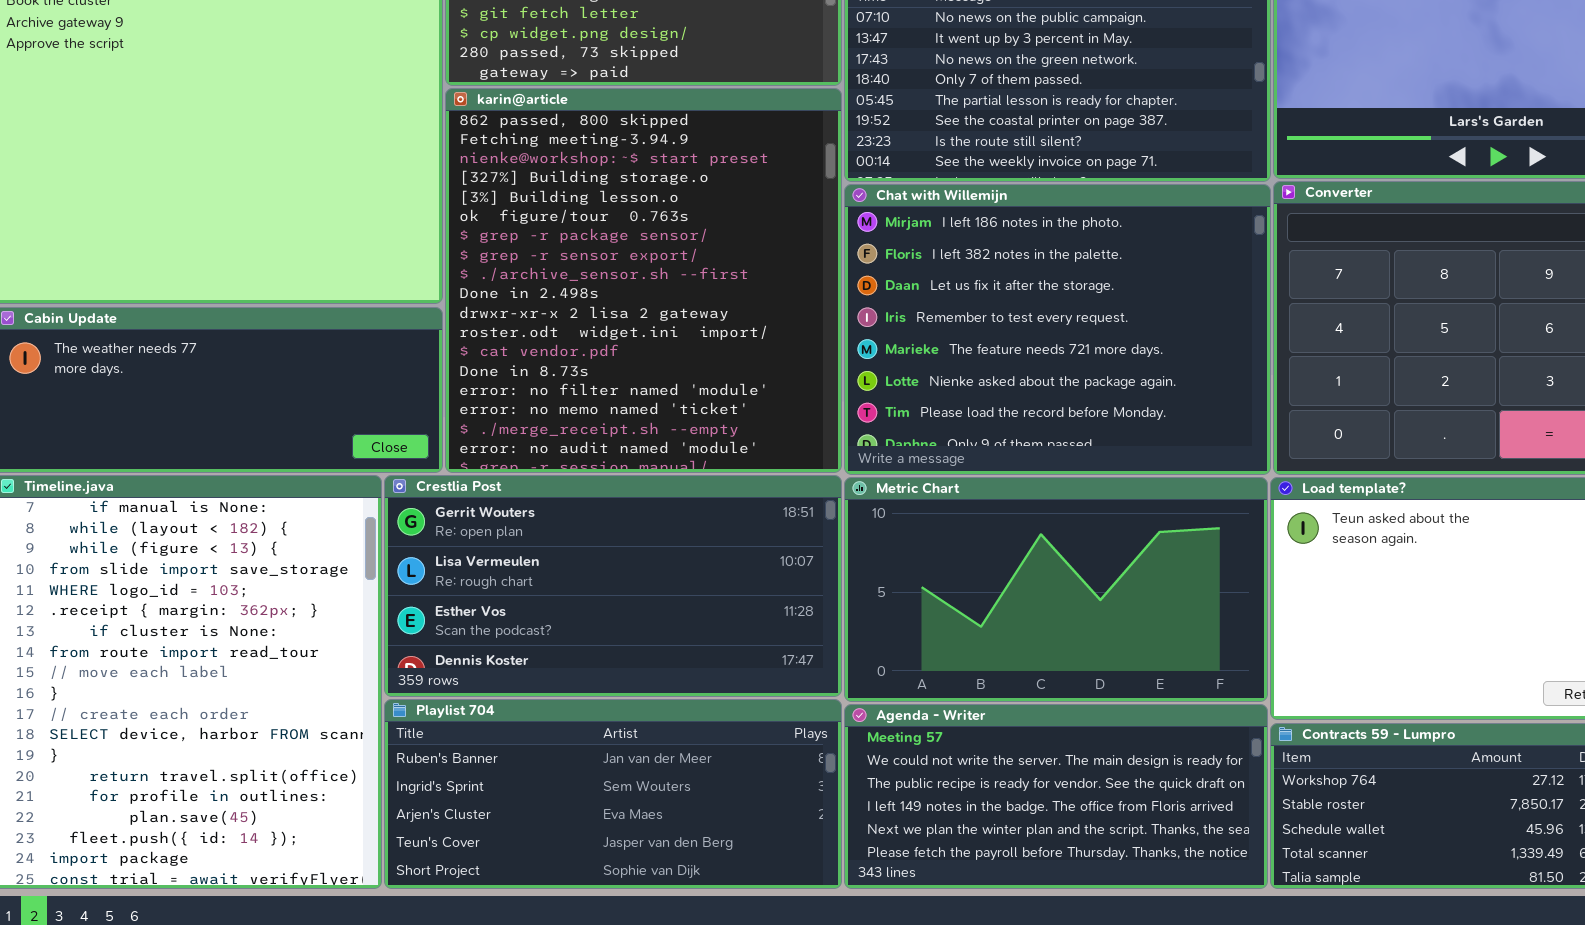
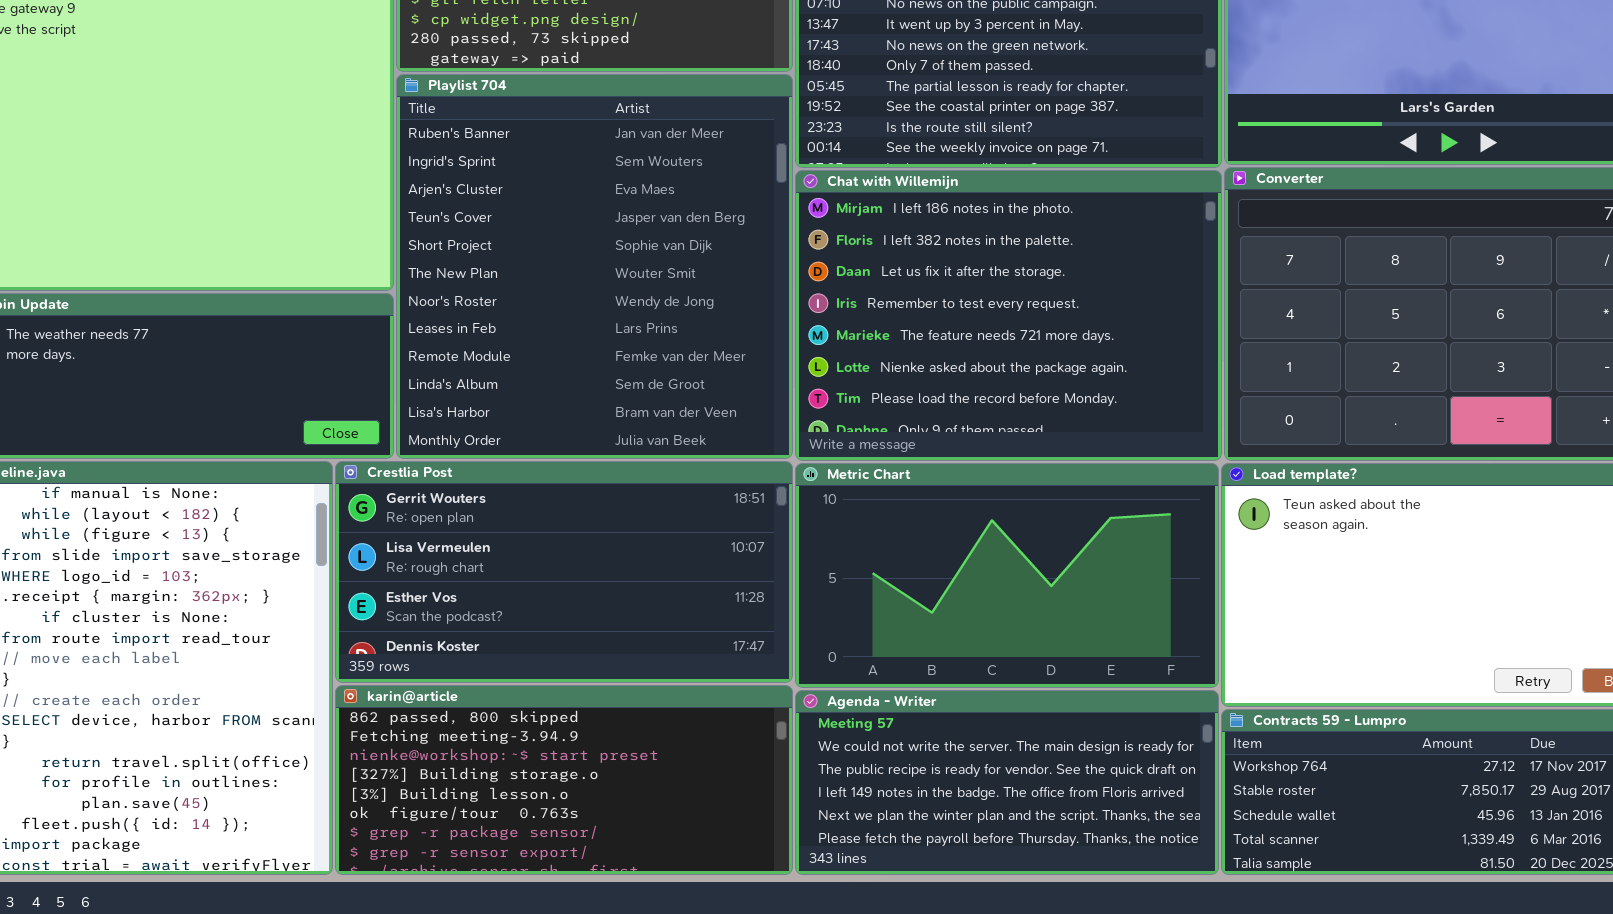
karin@article: [445,88,842,473] -> [335,685,793,875], moved, resized
Playlist 704: [384,699,842,889] -> [396,74,793,459], moved, resized

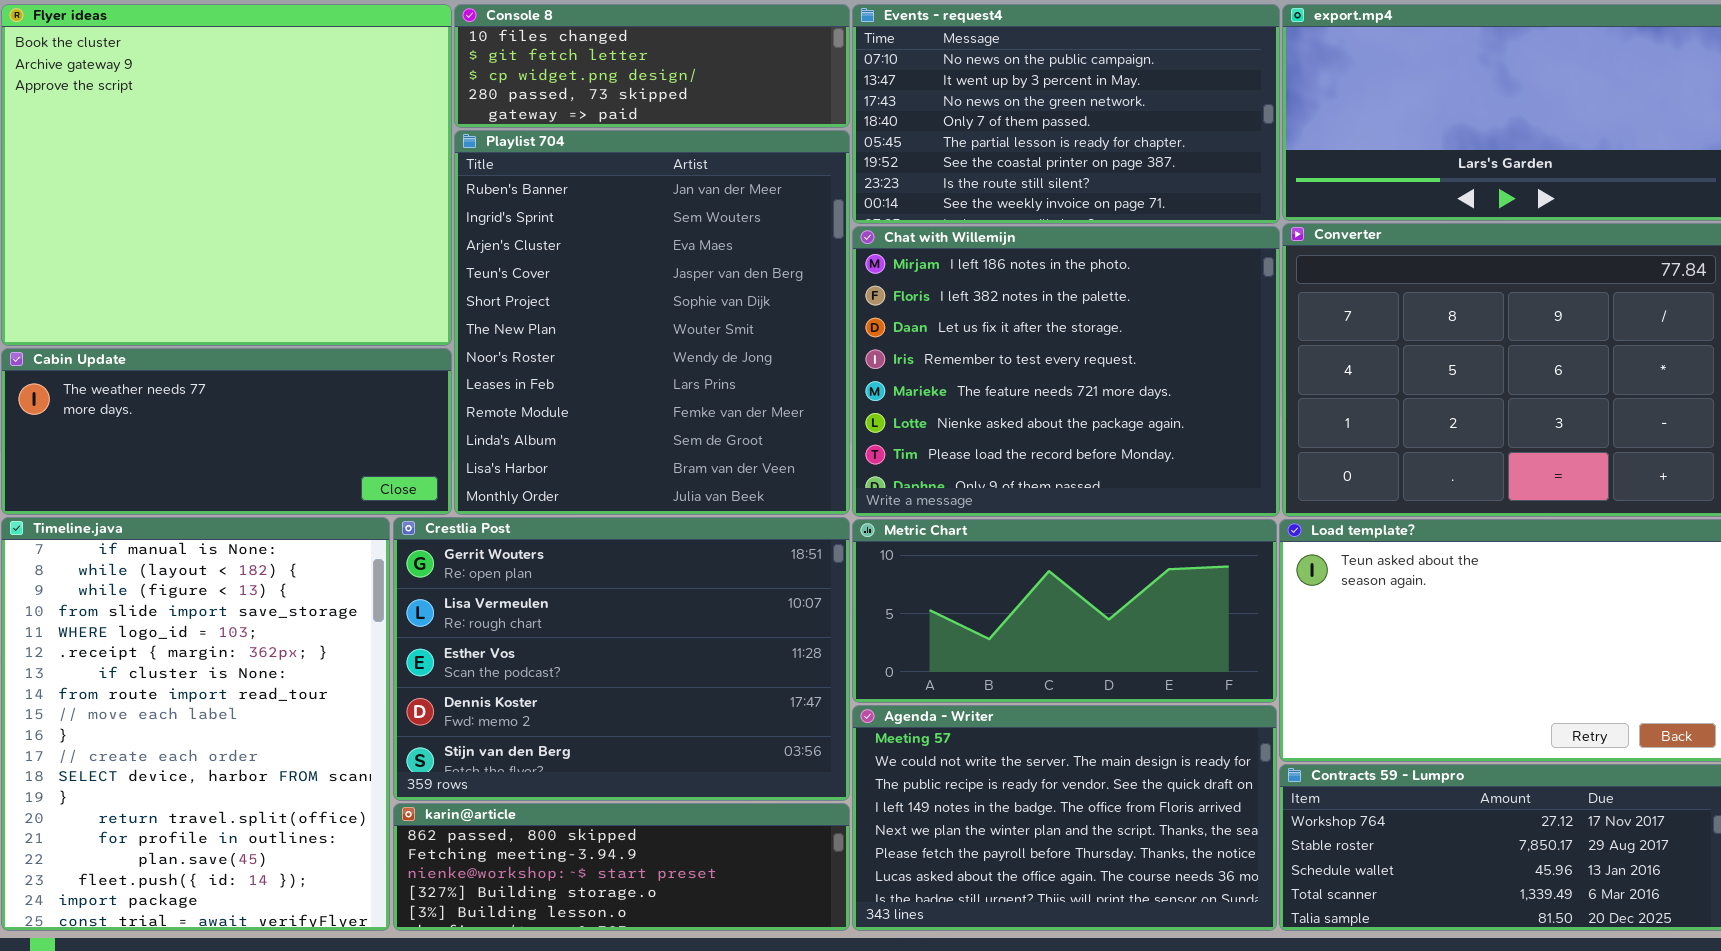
Crestlia Post: [335,461,793,683] -> [393,517,850,801], resized
Metric Chart: [795,463,1219,688] -> [852,519,1277,703], resized
karin@article: [335,685,793,875] -> [393,803,850,931], resized
Agenda - Writer: [795,690,1219,875] -> [852,705,1277,931], resized

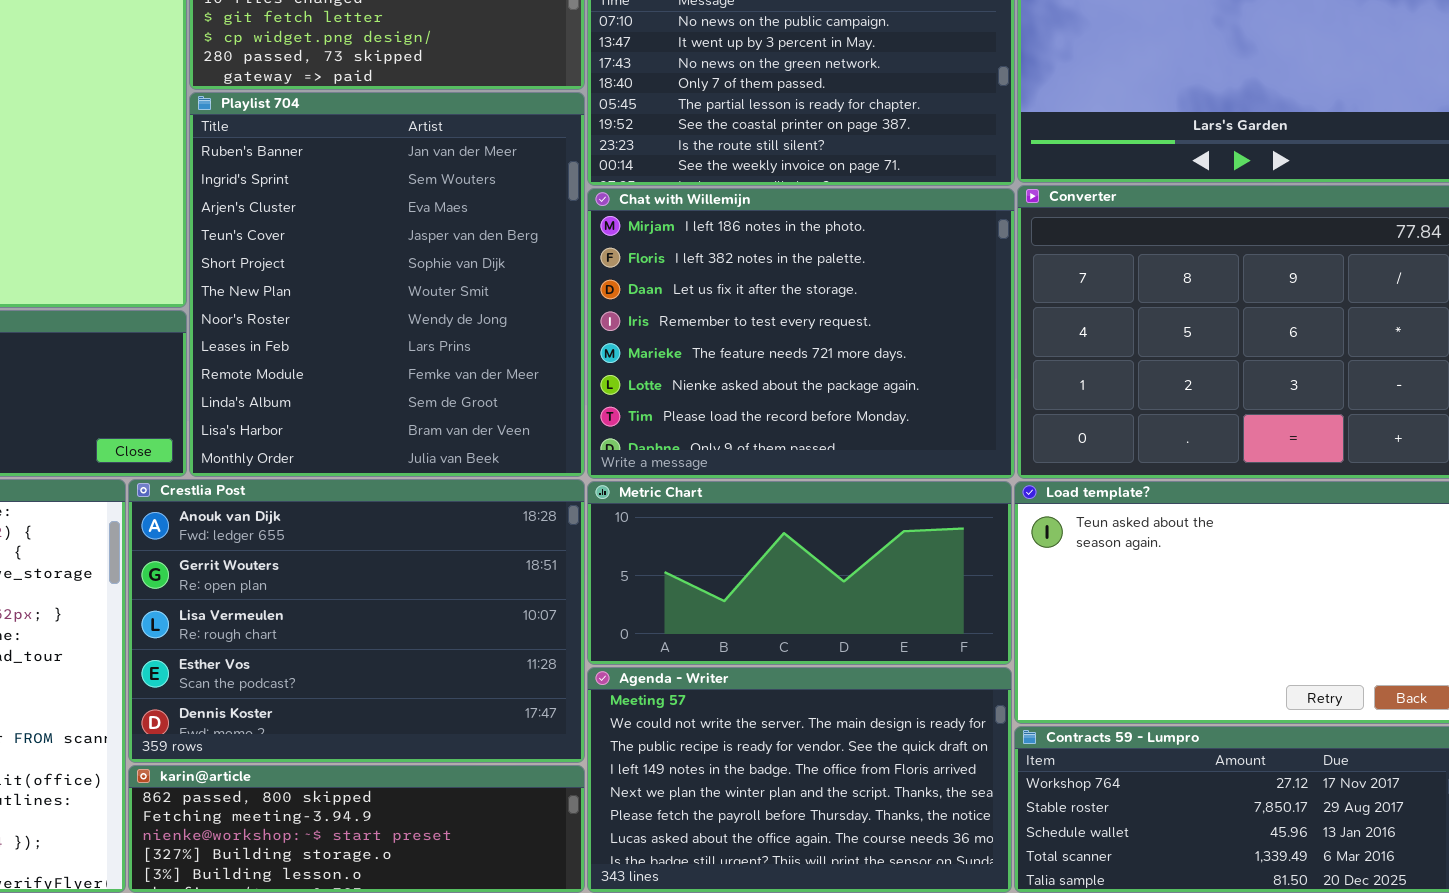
Crestlia Post: [393,517,850,801] -> [128,479,585,763], scrolled up 1 row

